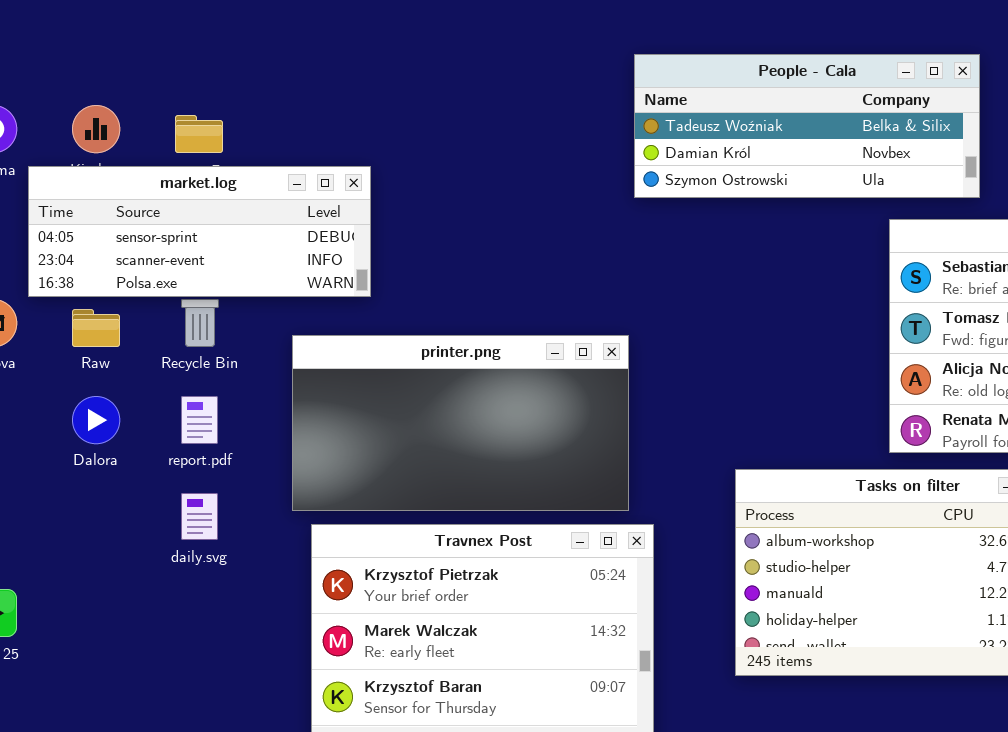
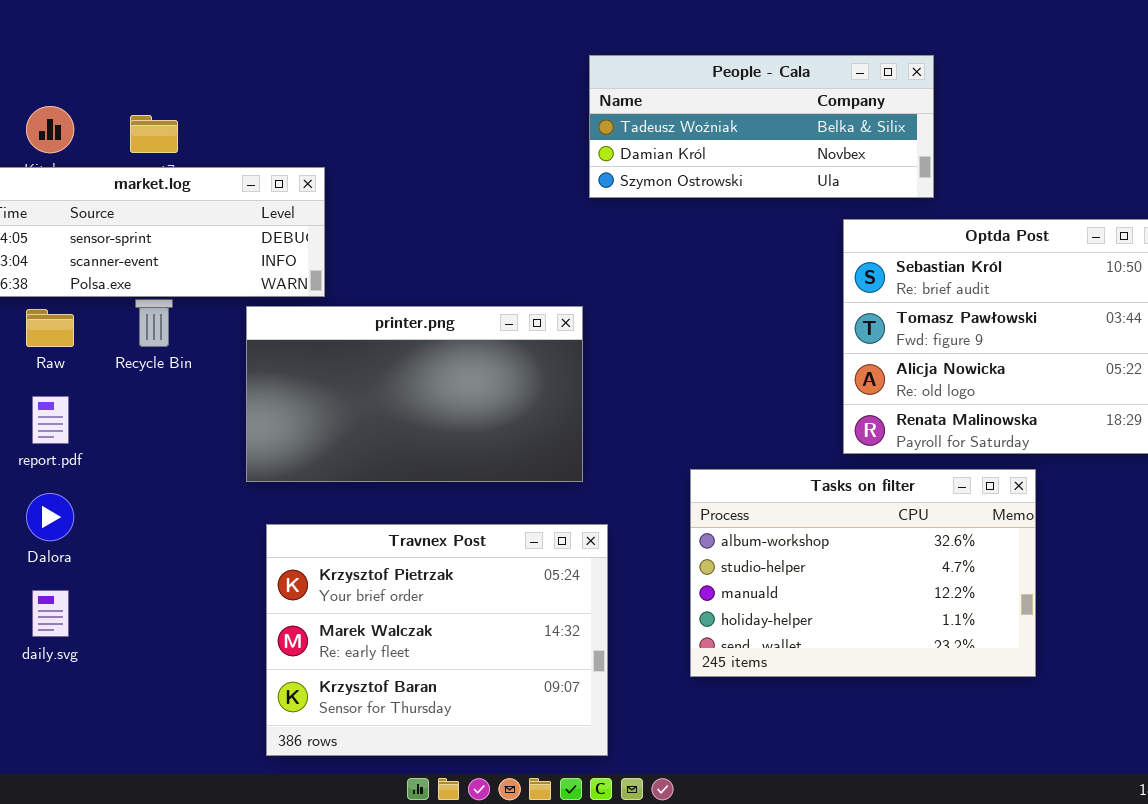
printer.png: [292,335,629,511] -> [246,306,583,482], moved
Dalora: [72,396,120,444] -> [26,493,74,541], moved
report.pdf: [181,396,218,444] -> [32,396,69,444], moved
daily.svg: [181,493,218,540] -> [32,590,69,637], moved

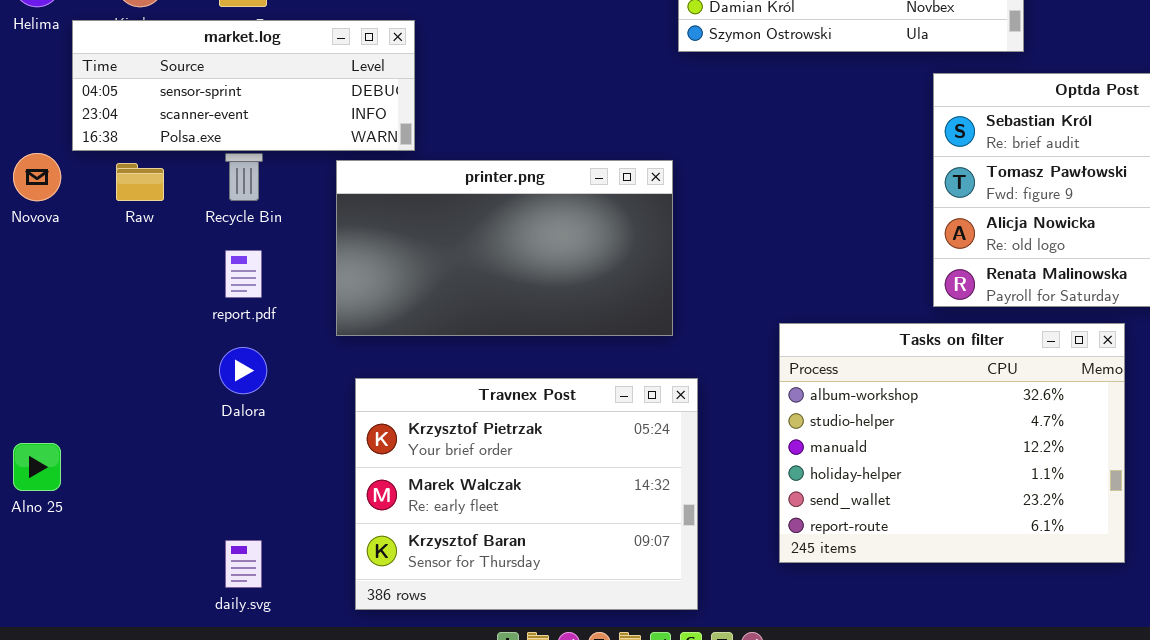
report.pdf: [32,396,69,444] -> [225,250,262,298], moved
Tasks on filter: [690,469,1036,677] -> [779,323,1125,563], resized
Dalora: [26,493,74,541] -> [219,347,267,394], moved
daily.svg: [32,590,69,637] -> [225,540,262,588], moved

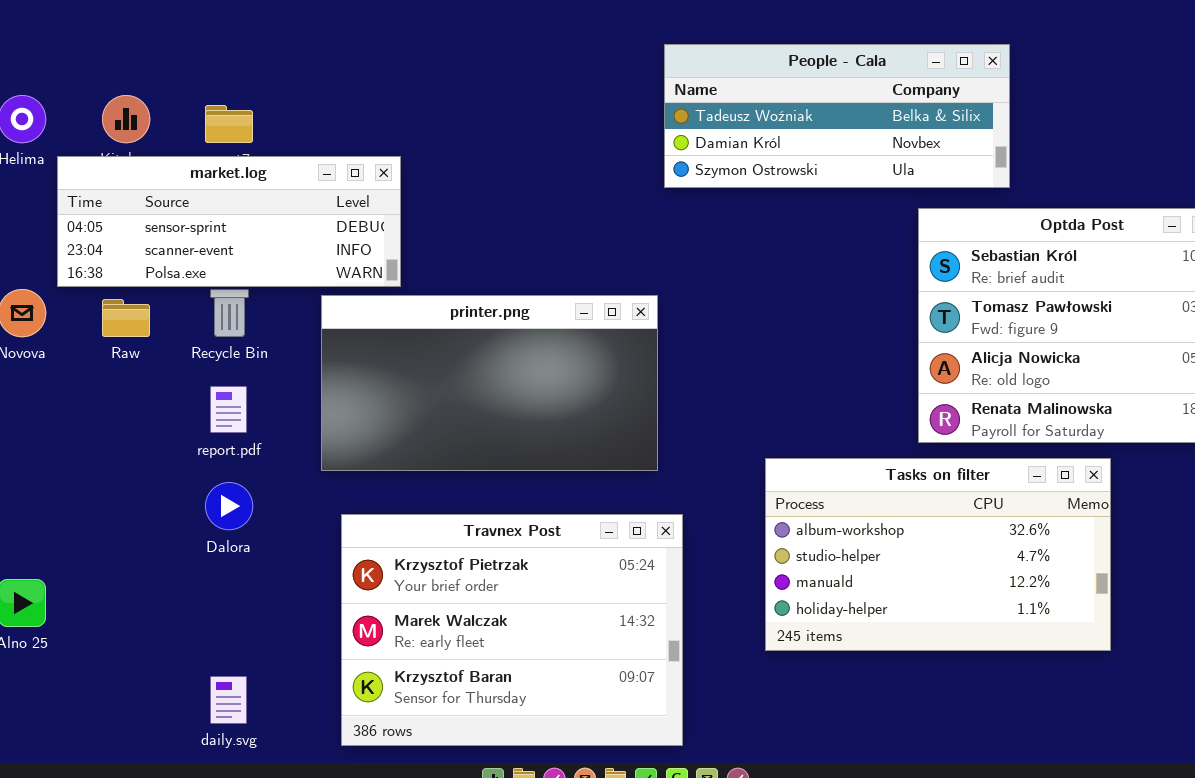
Tasks on filter: [779,323,1125,563] -> [765,458,1111,651], resized

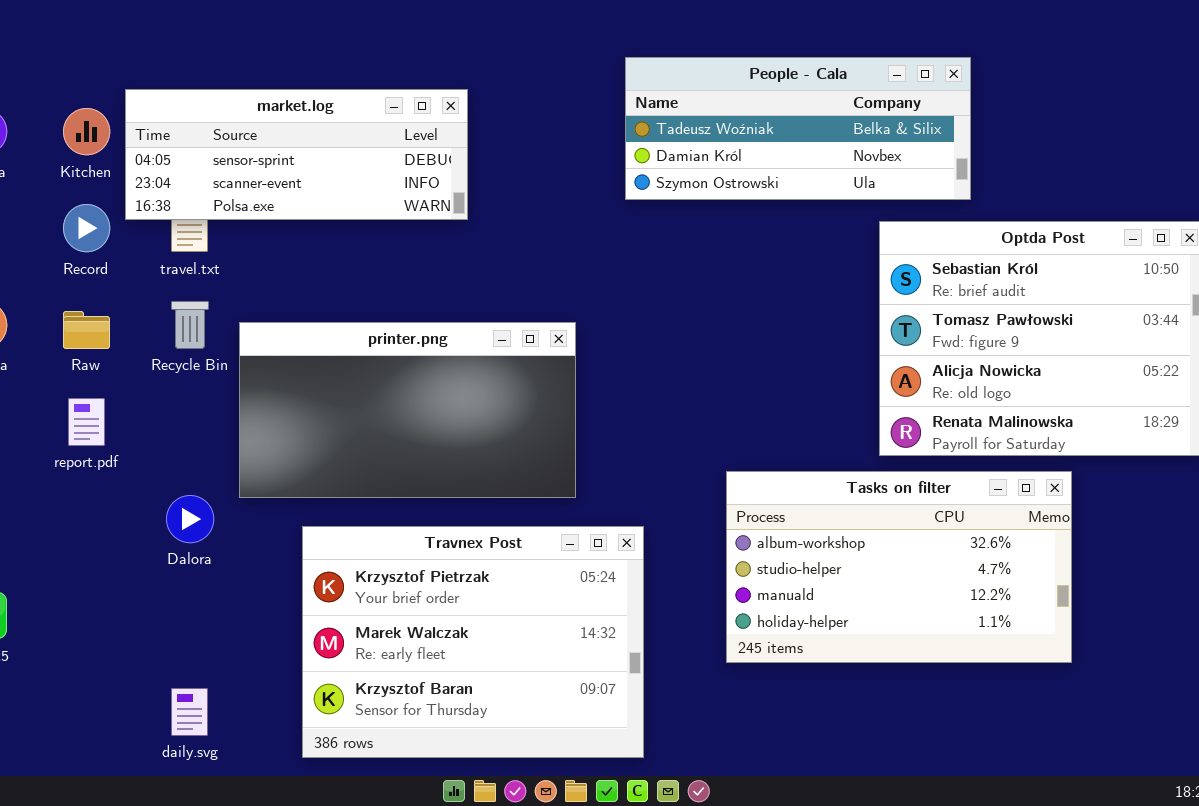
market.log: [57,156,401,287] -> [125,89,468,220], moved
printer.png: [321,295,658,471] -> [239,322,576,498], moved
report.pdf: [210,386,247,433] -> [68,398,105,446], moved

